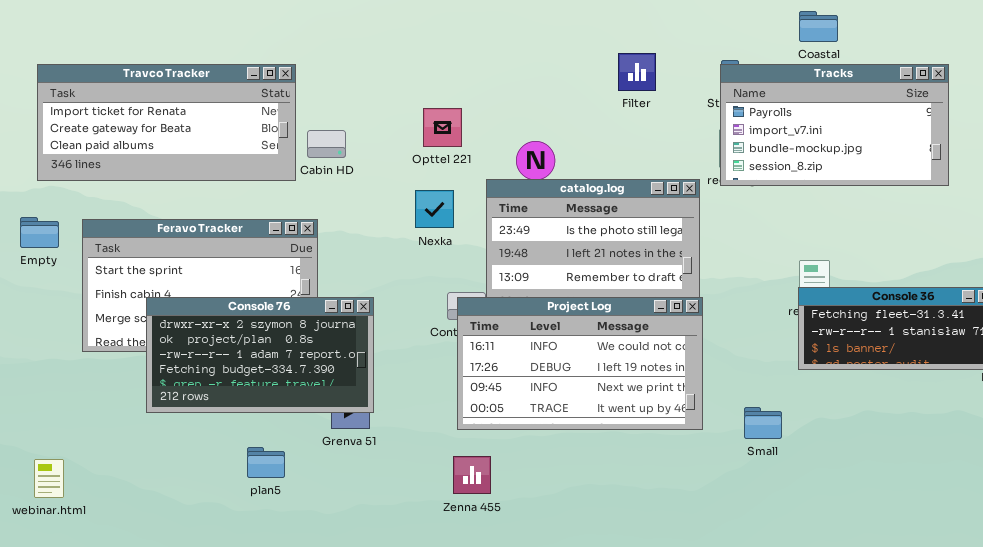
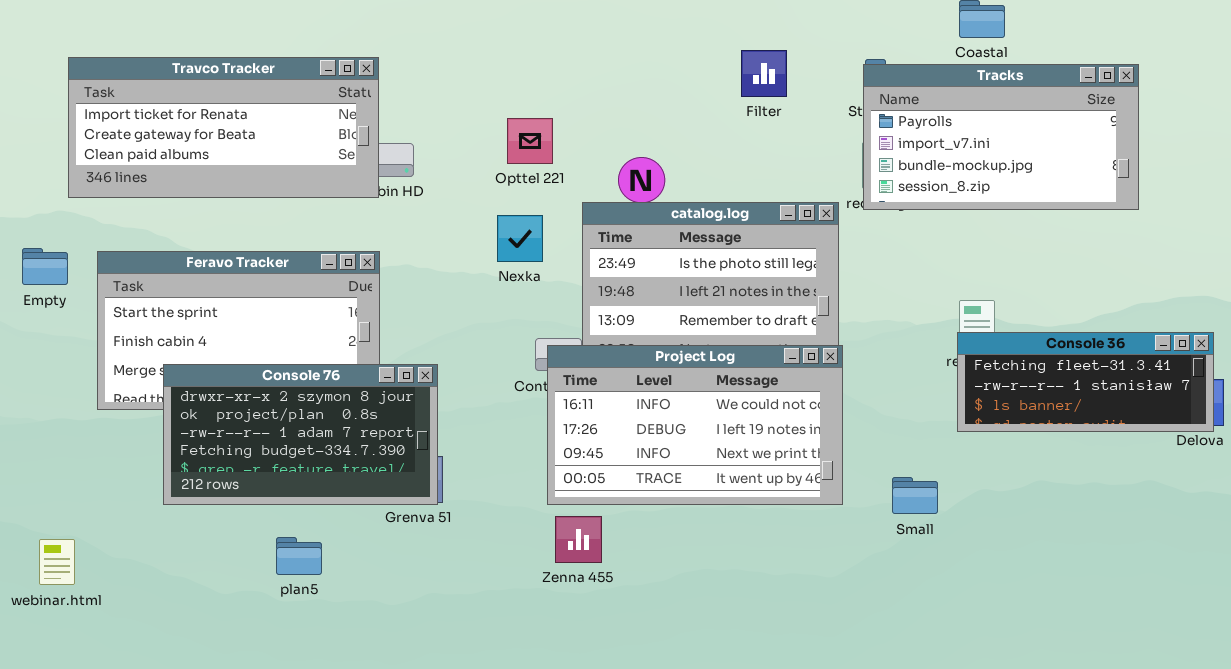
Travco Tracker: [37,64,296,181] -> [68,57,379,198], moved
Console 76: [146,297,374,413] -> [163,364,438,505], moved
plan5: [247,447,285,478] -> [276,537,322,575], moved
Zenna 455: [453,456,491,494] -> [555,516,602,563], moved

